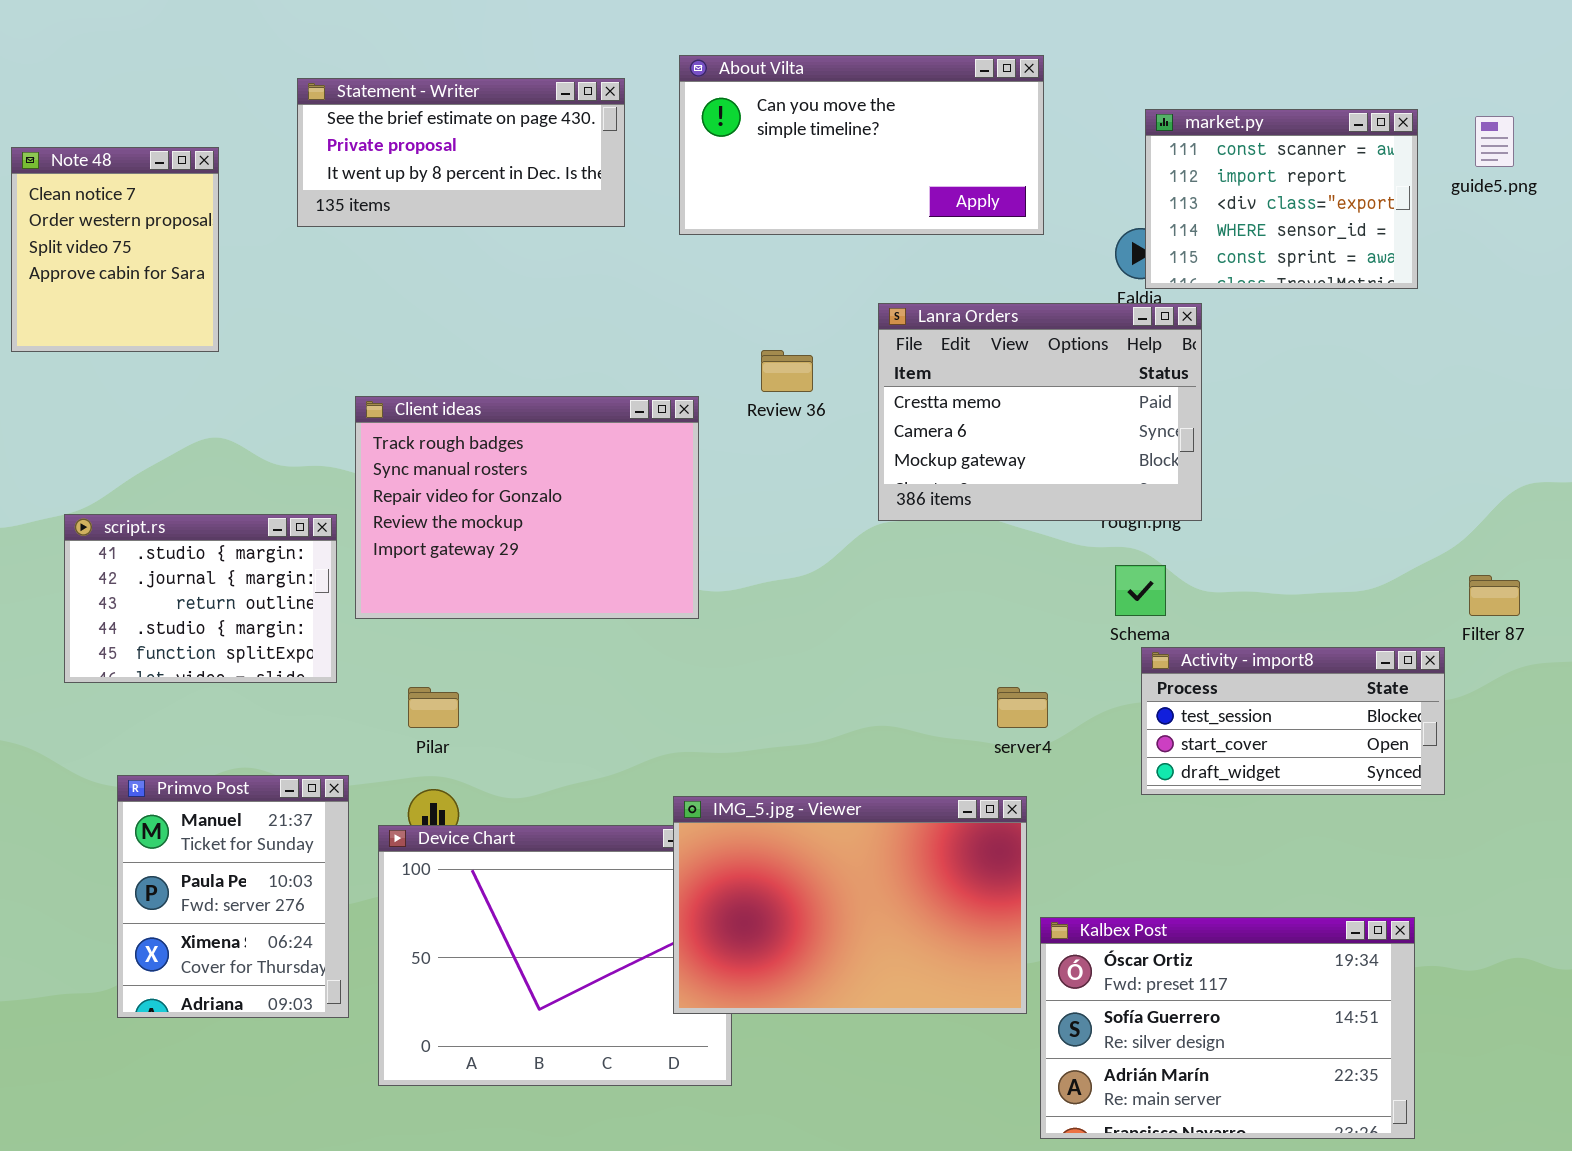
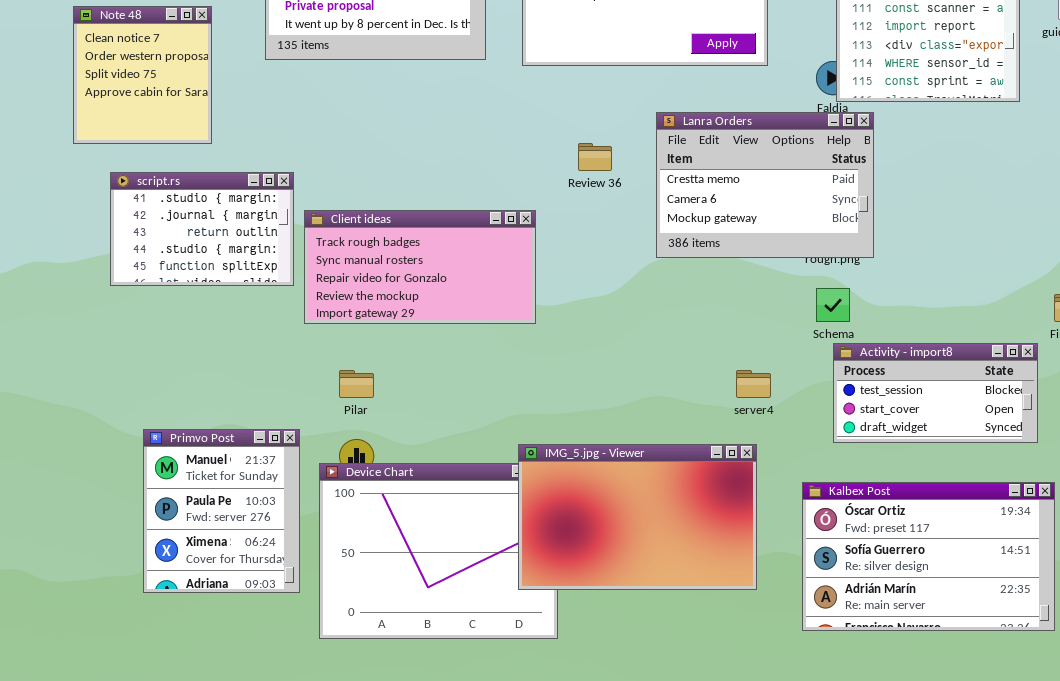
Client ideas: [355,396,699,619] -> [304,210,536,324], resized
script.rs: [64,514,337,683] -> [110,172,294,286], moved
Kalbex Post: [1040,917,1415,1139] -> [802,482,1055,631], moved

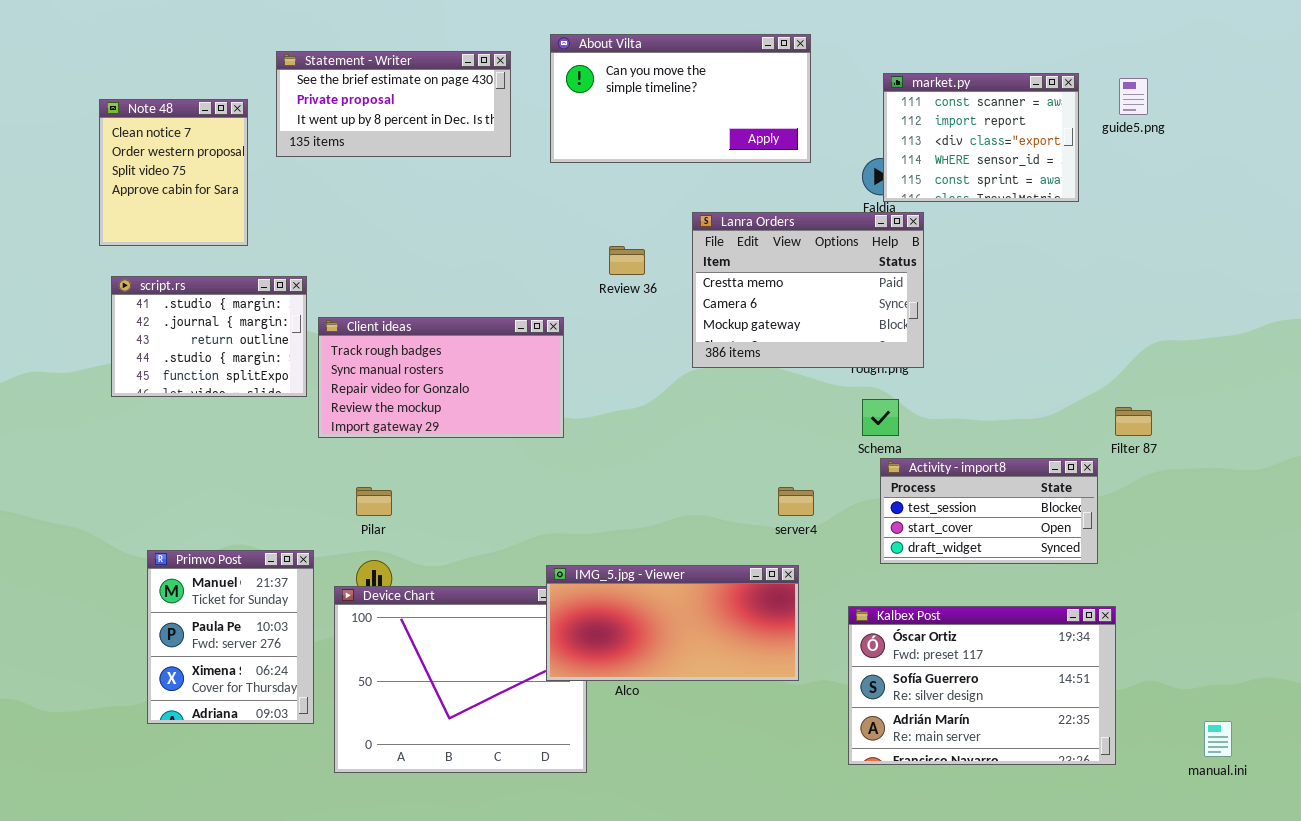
Note 48: [73,6,212,144] -> [99,99,248,246], moved
IMG_5.jpg - Viewer: [518,444,757,590] -> [546,565,799,681], resized

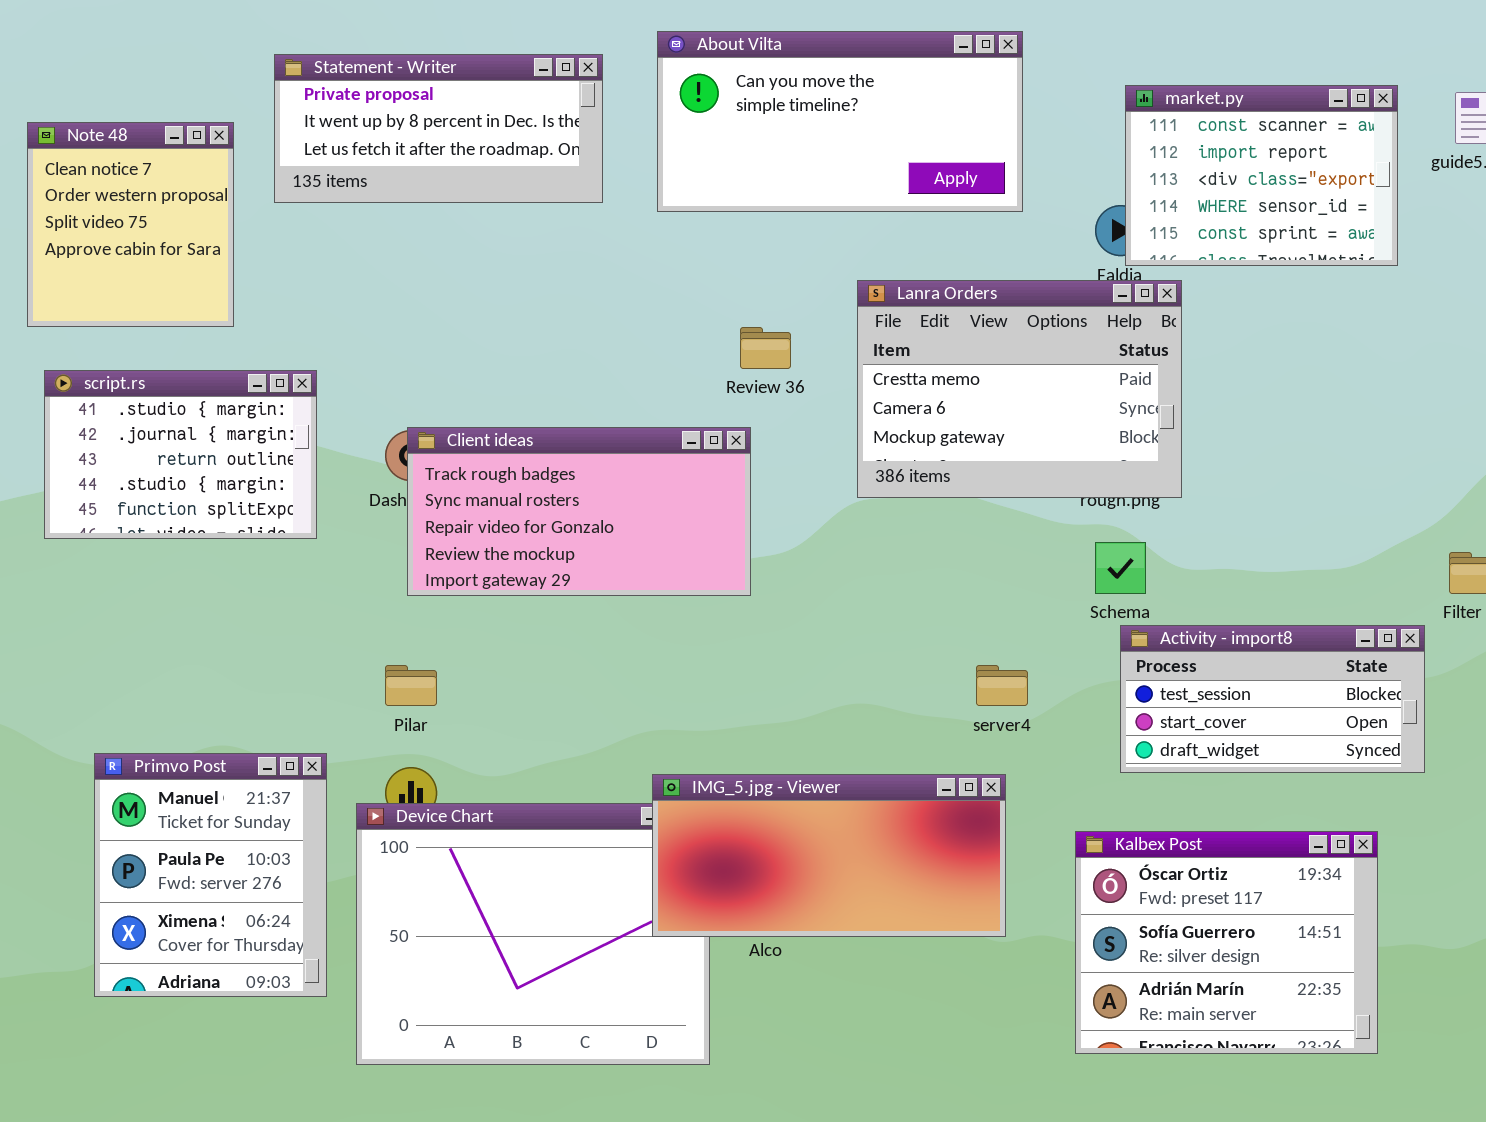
Statement - Writer: [276,51,511,157] -> [274,54,603,203], scrolled down 1 row
Client ideas: [318,317,564,438] -> [407,427,751,596], moved
Kalbex Post: [848,606,1116,765] -> [1075,831,1378,1054], resized

